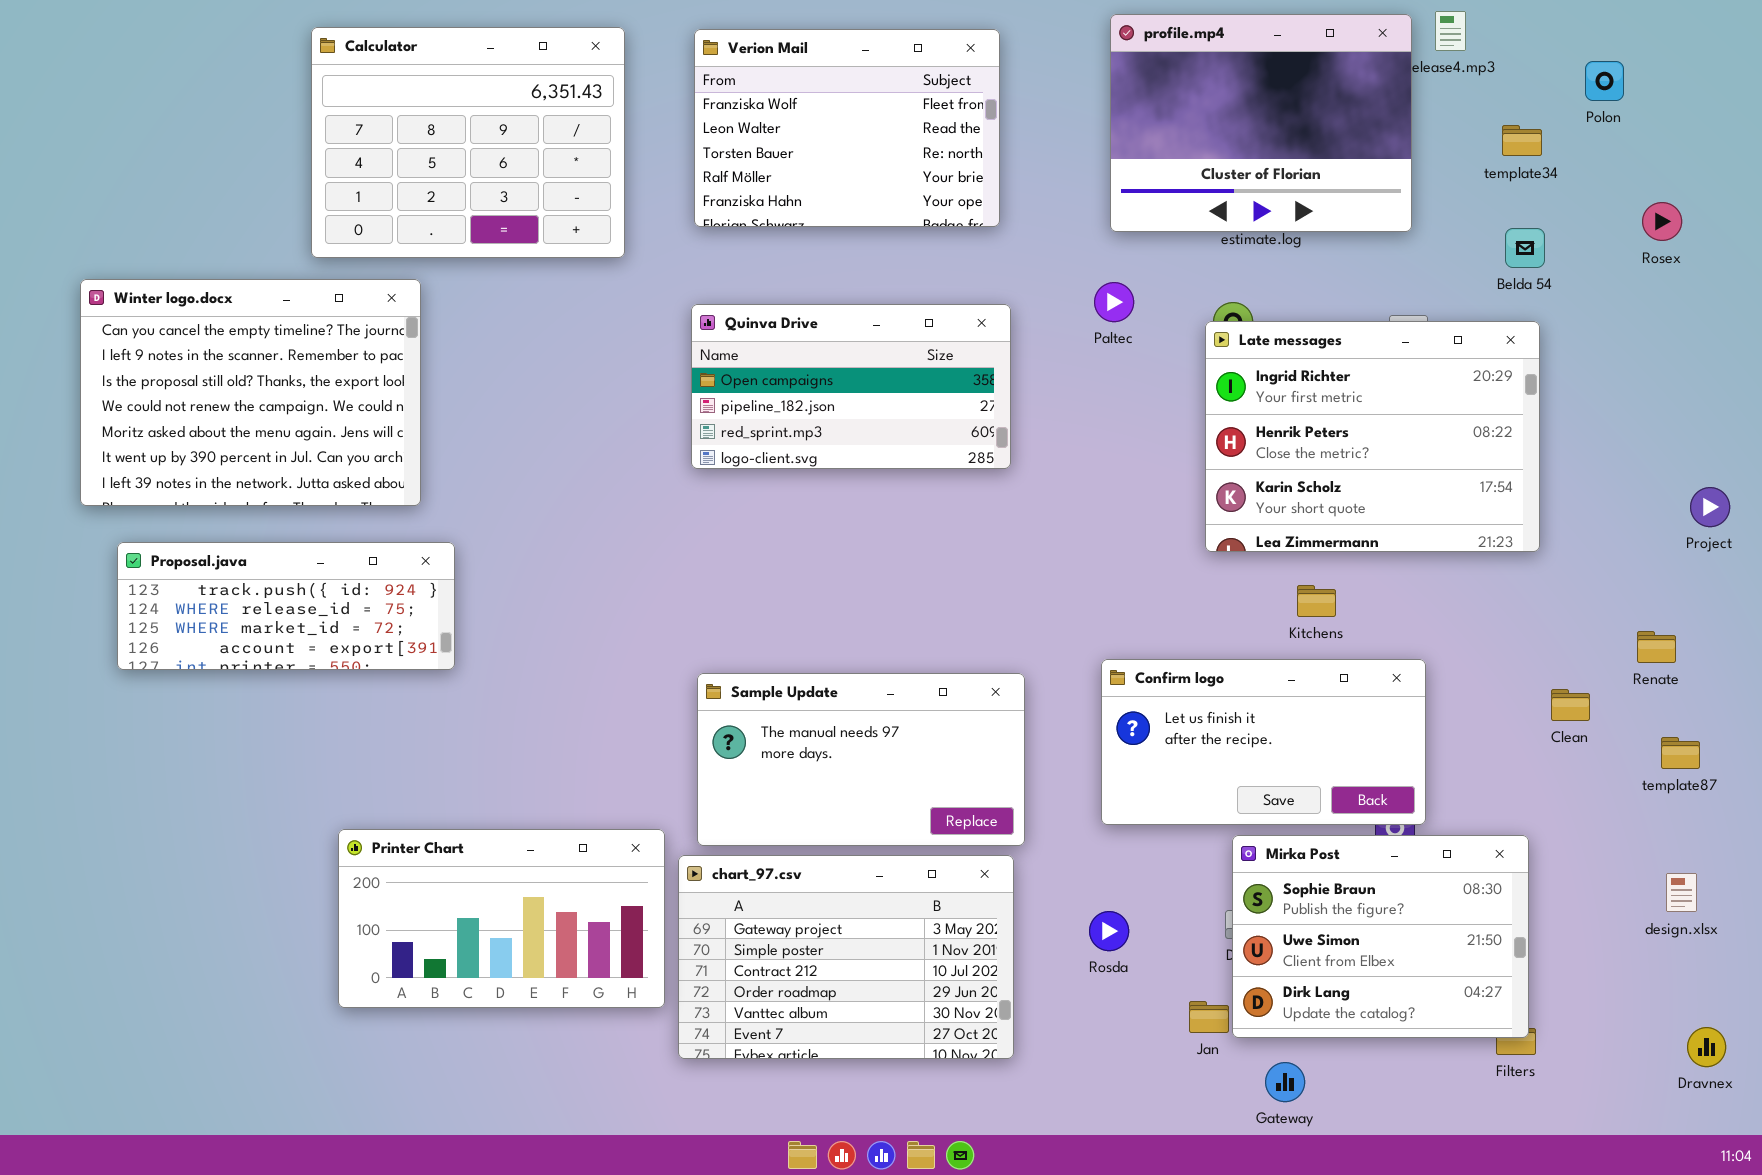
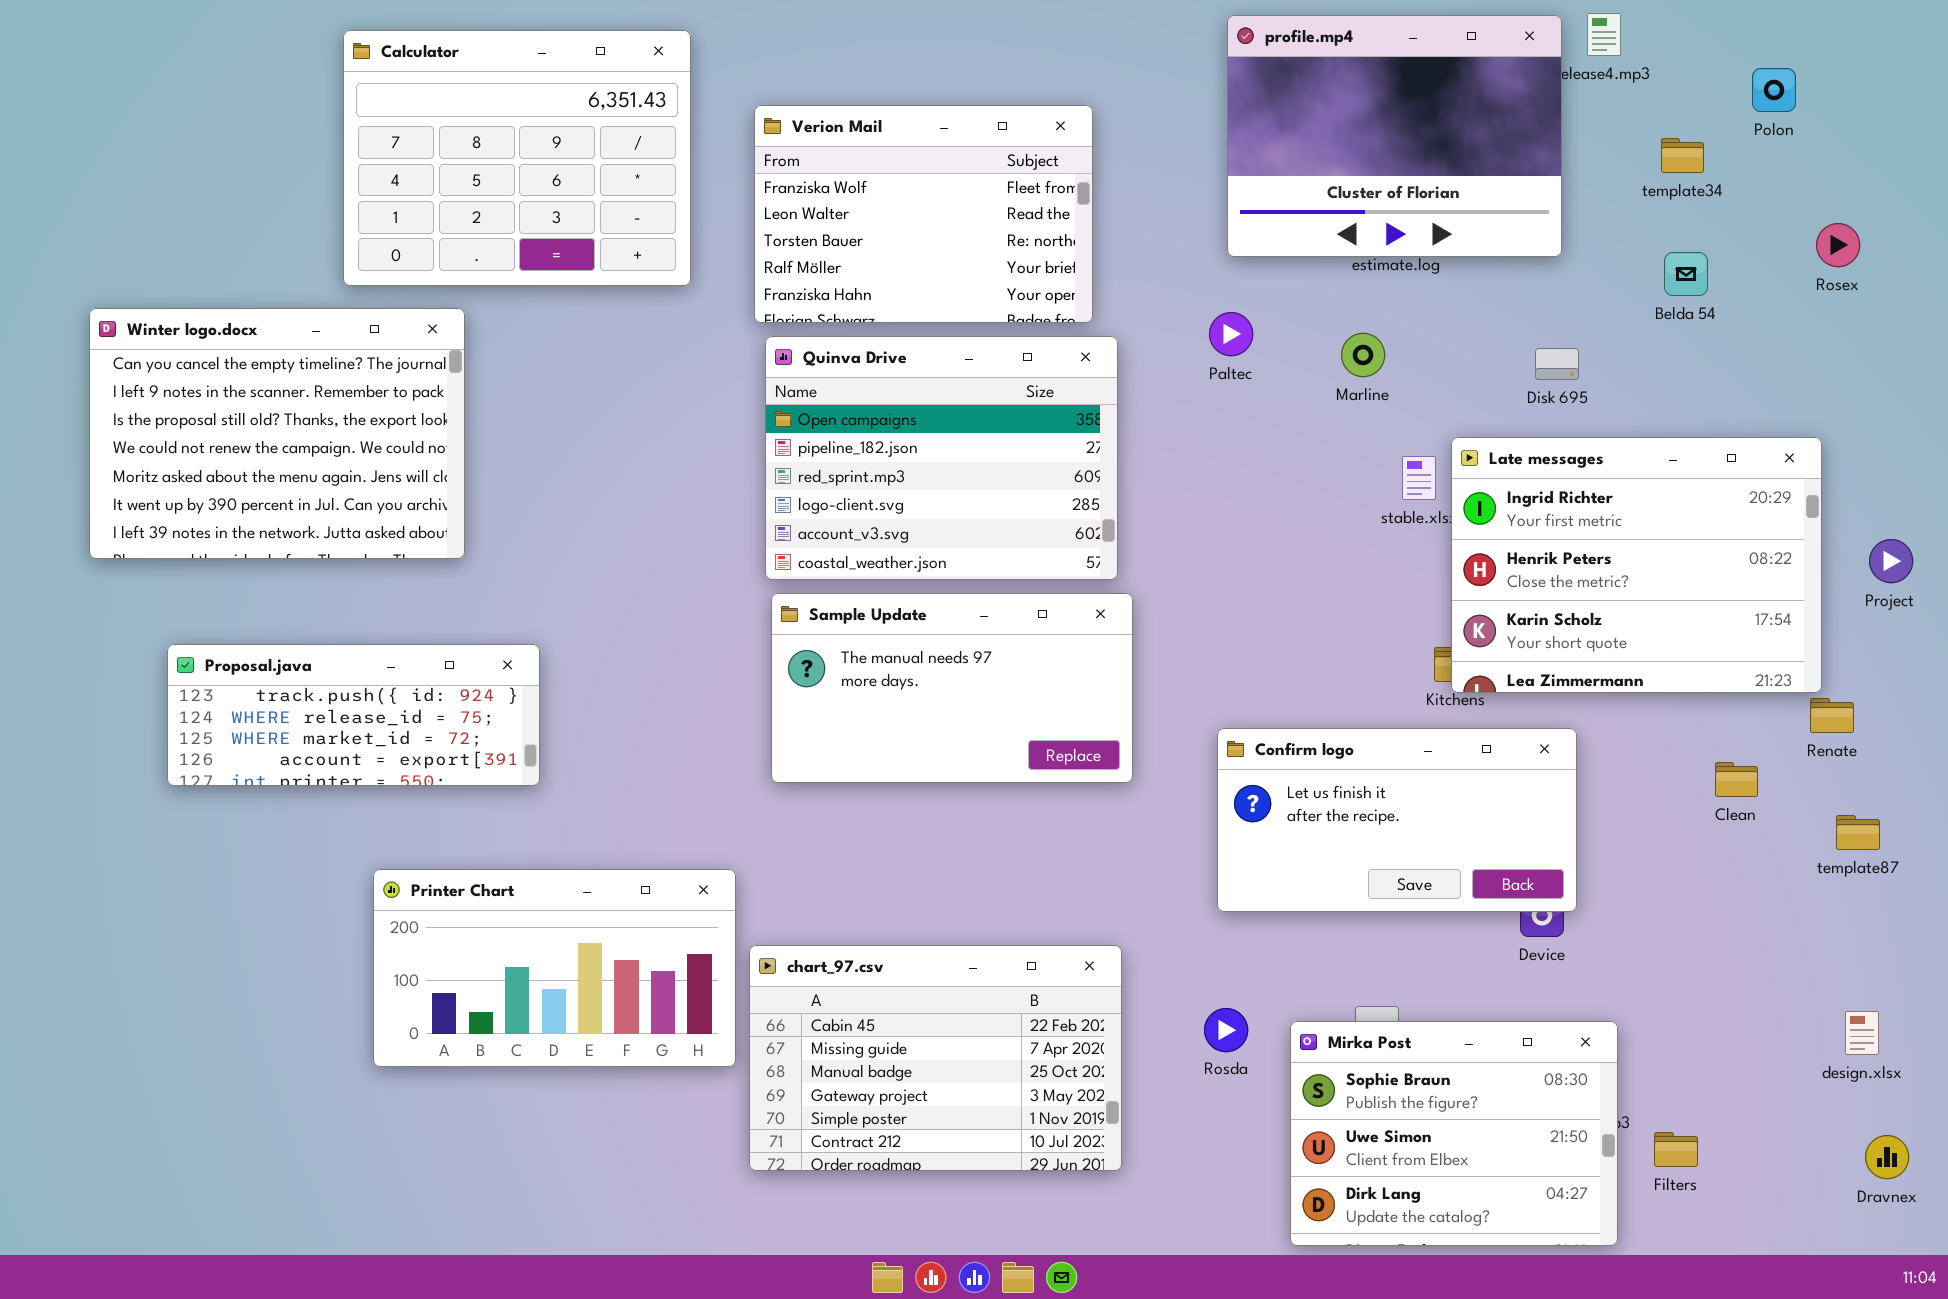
Verion Mail: [694,29,1000,227] -> [754,105,1093,323], moved
Quinva Drive: [691,304,1011,469] -> [765,336,1118,580], resized
Late messages: [1205,321,1540,552] -> [1451,437,1822,693], moved
Proposal.java: [117,542,455,670] -> [167,644,540,786], moved
Sample Update: [697,673,1025,846] -> [771,593,1133,783], moved
Printer Chart: [338,829,665,1008] -> [373,869,736,1067], moved
Mirka Post: [1232,835,1529,1038] -> [1290,1021,1618,1246], moved
chart_97.csv: [678,855,1014,1059] -> [749,945,1122,1171], scrolled up 3 rows
design.xlsx: [1666,873,1697,912] -> [1845,1011,1879,1055], moved

